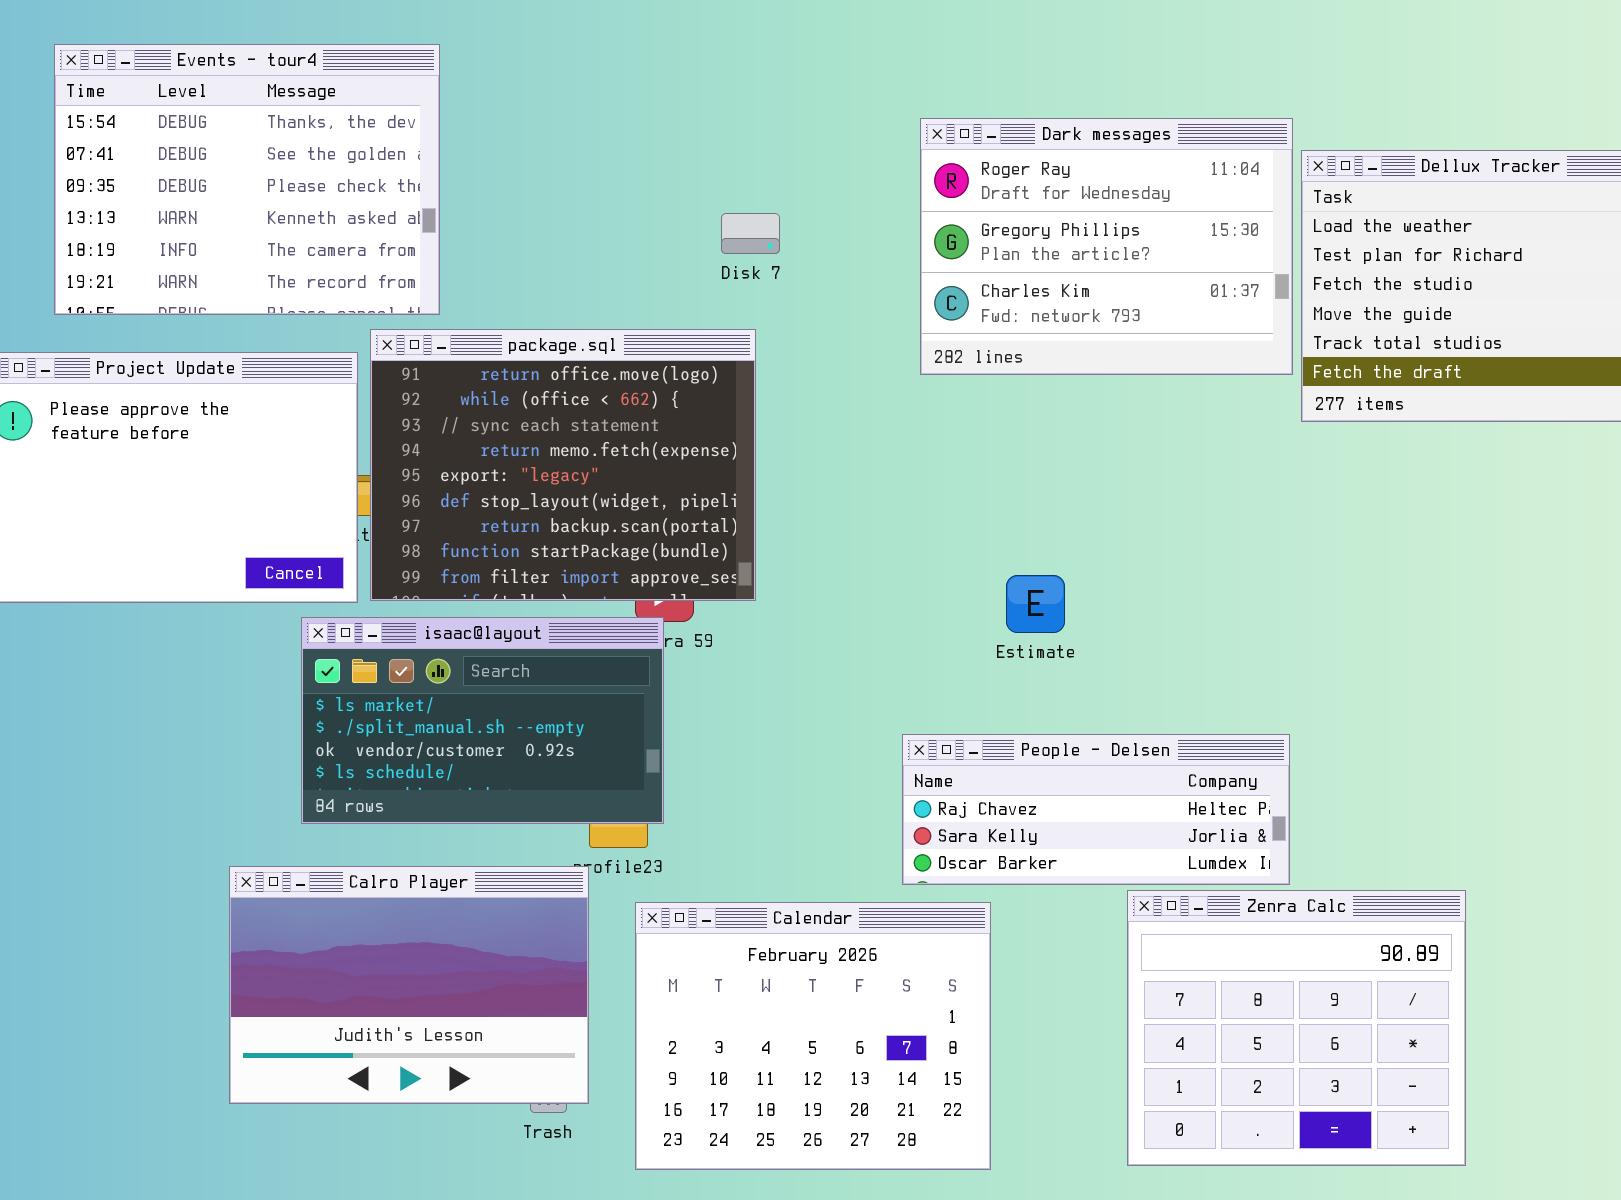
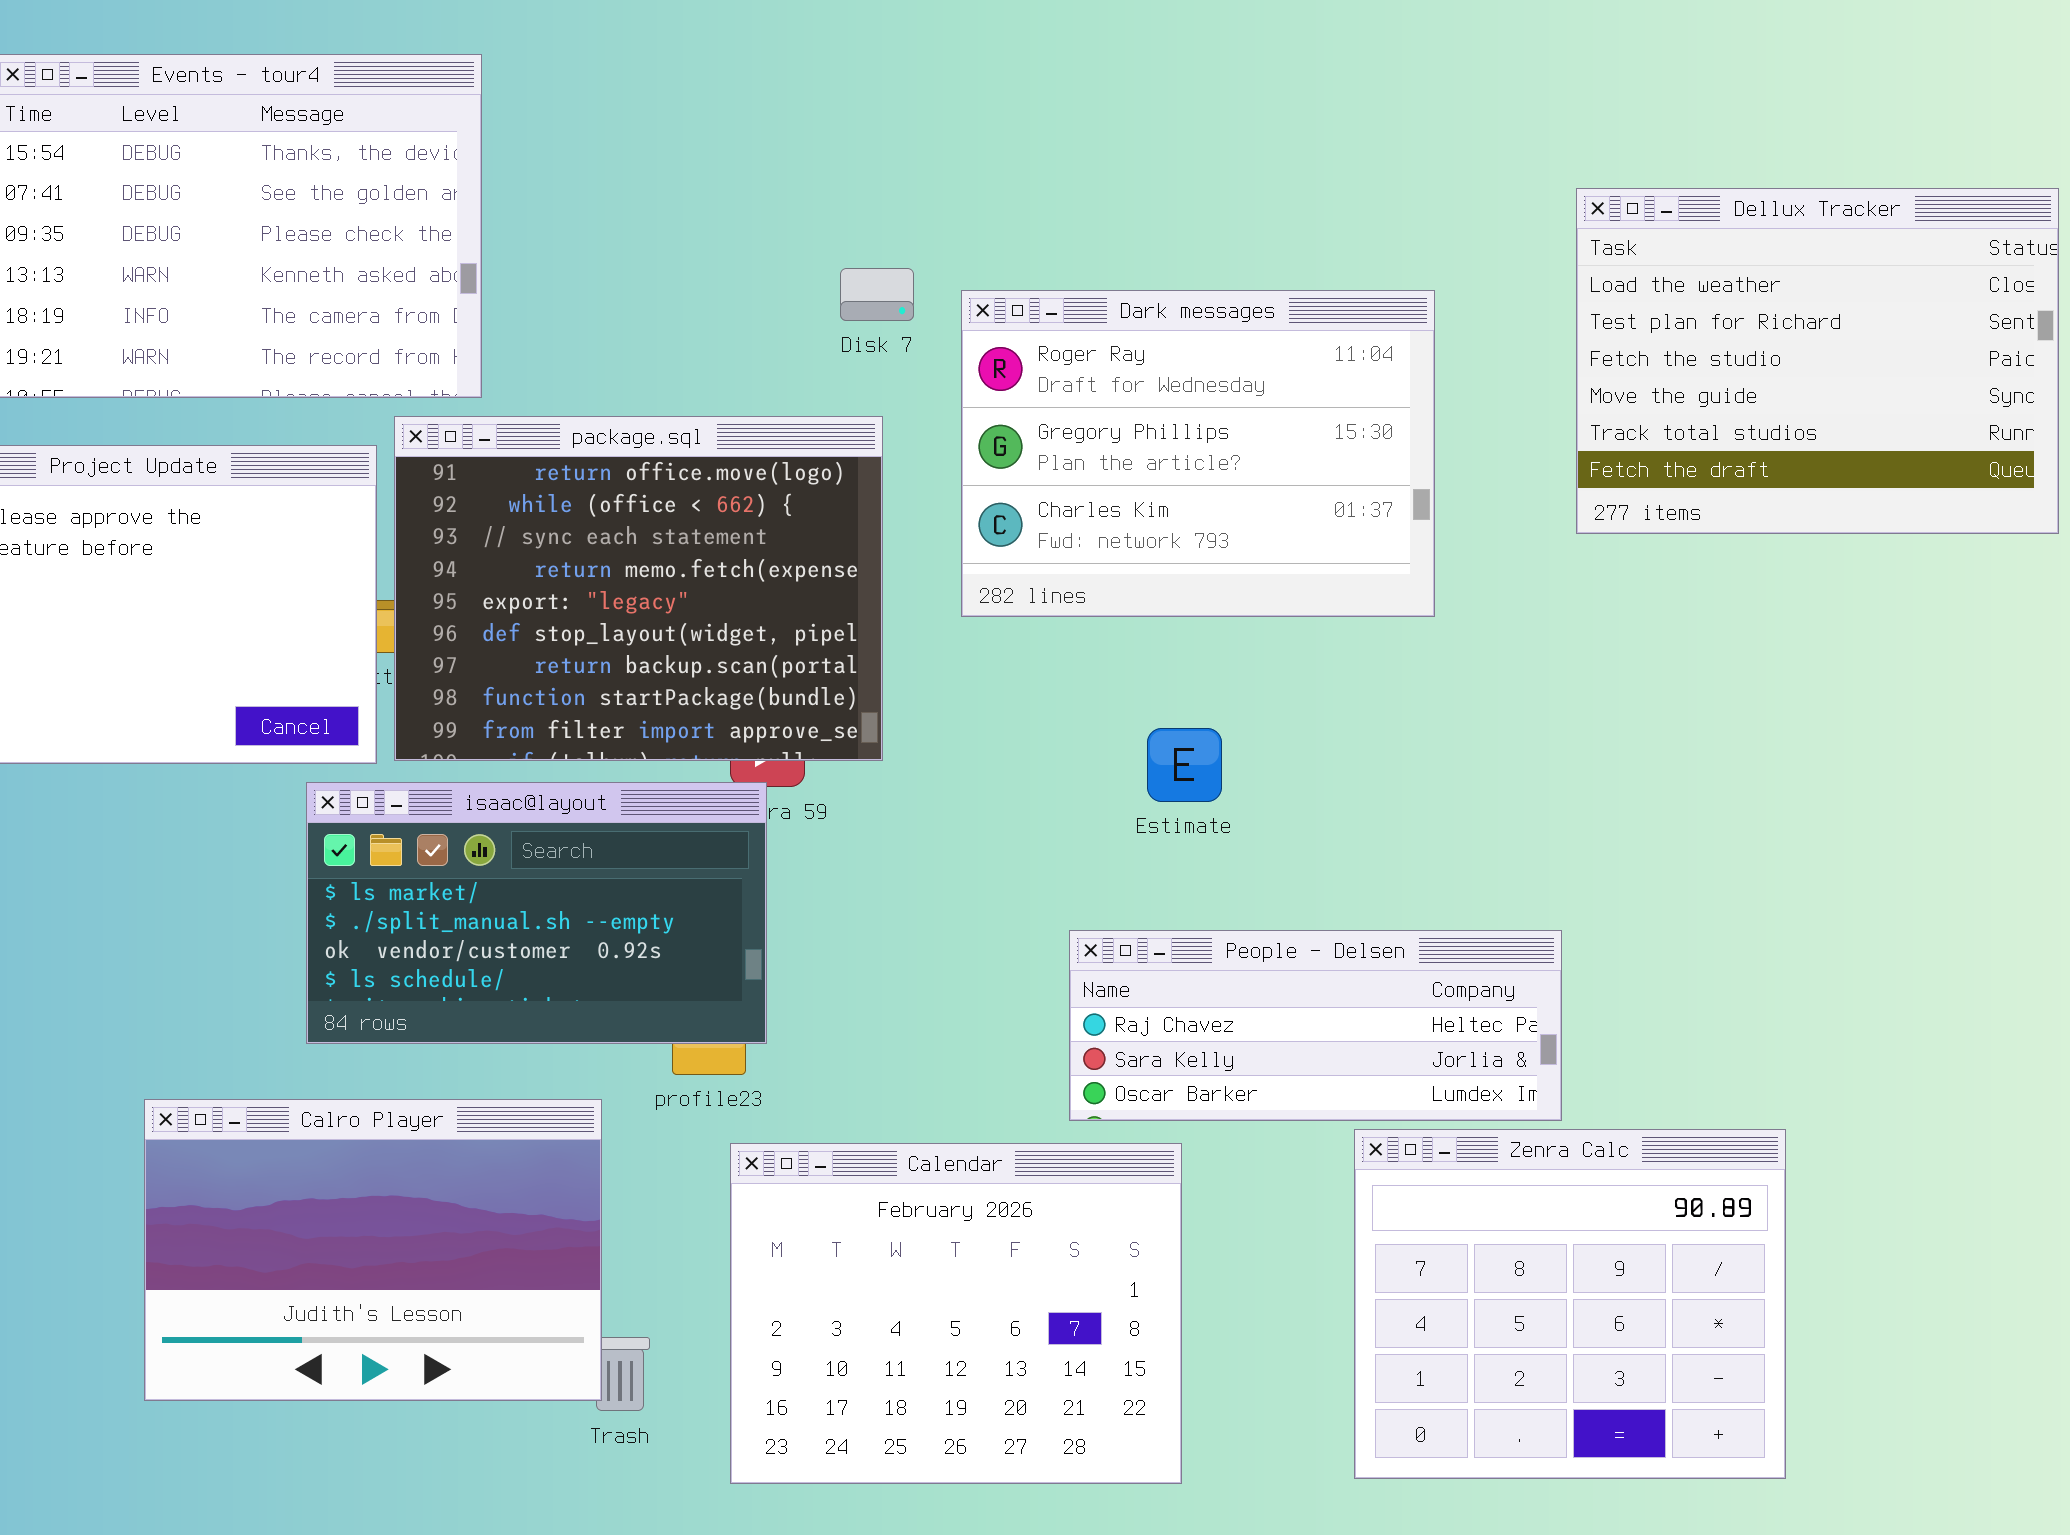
Dark messages: [920,118,1293,375] -> [961,290,1435,617], moved
Estimate: [1006,575,1065,633] -> [1147,728,1222,802], moved
Calro Player: [229,866,589,1104] -> [144,1099,602,1401], moved

